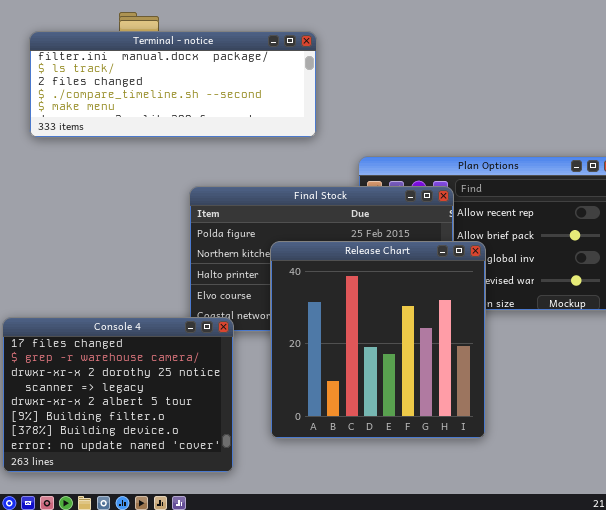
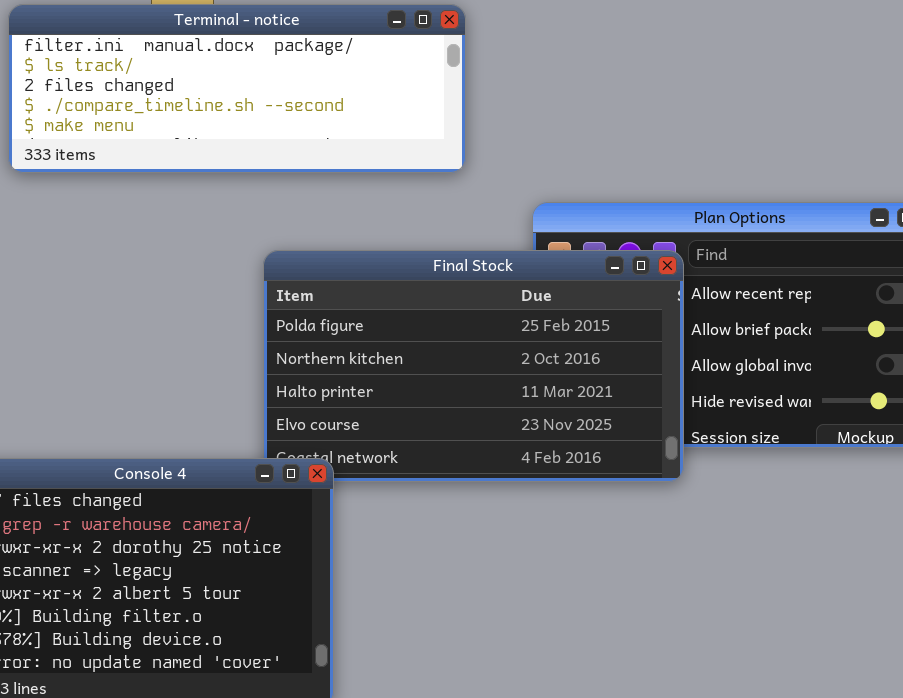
Release Chart: [270,241,486,439] -> none, closed

